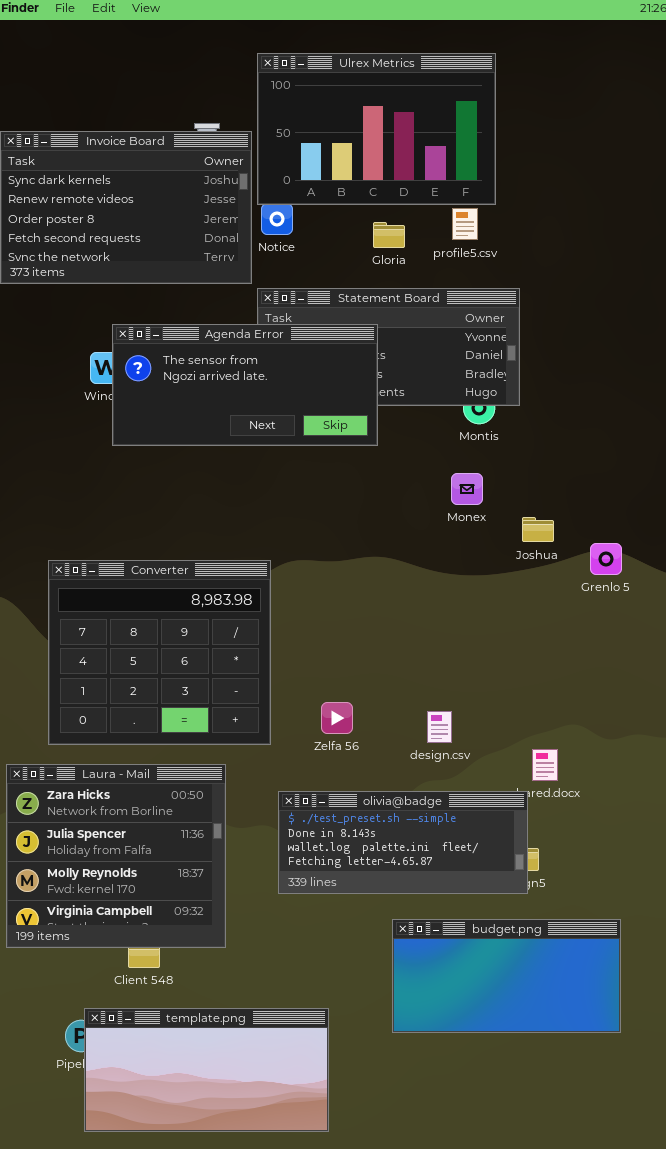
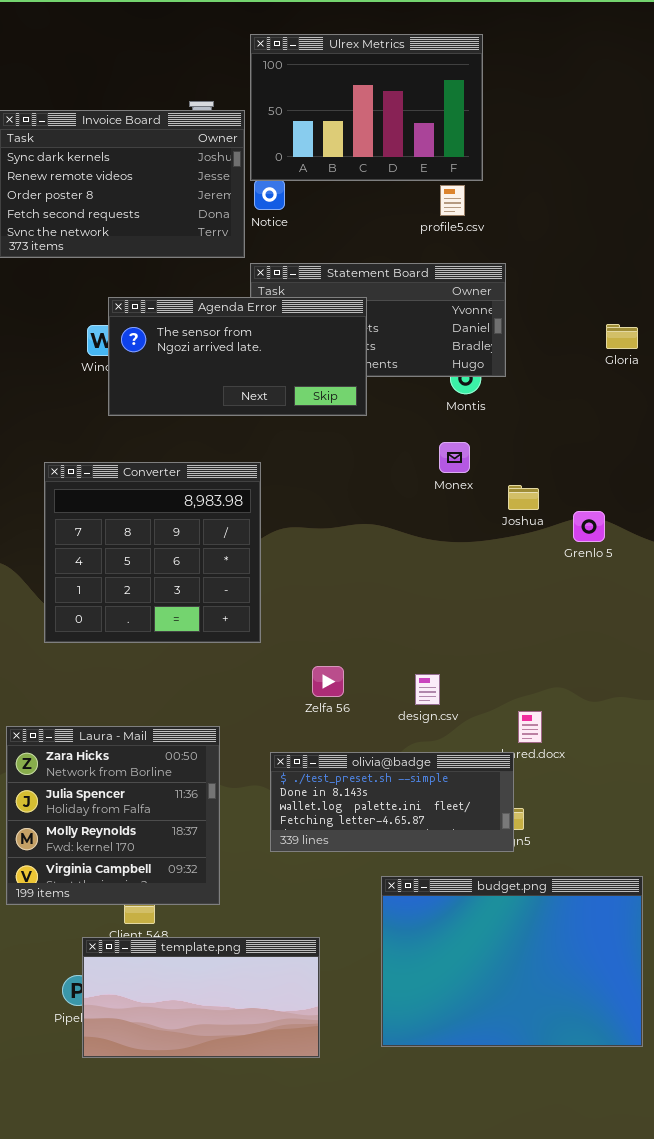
Gloria: [373,222,405,248] -> [606,324,638,349], moved
Converter: [48,560,271,745] -> [44,462,261,643], moved
budget.png: [392,919,621,1033] -> [381,876,643,1047], resized
template.png: [84,1008,329,1132] -> [82,937,320,1058], moved

